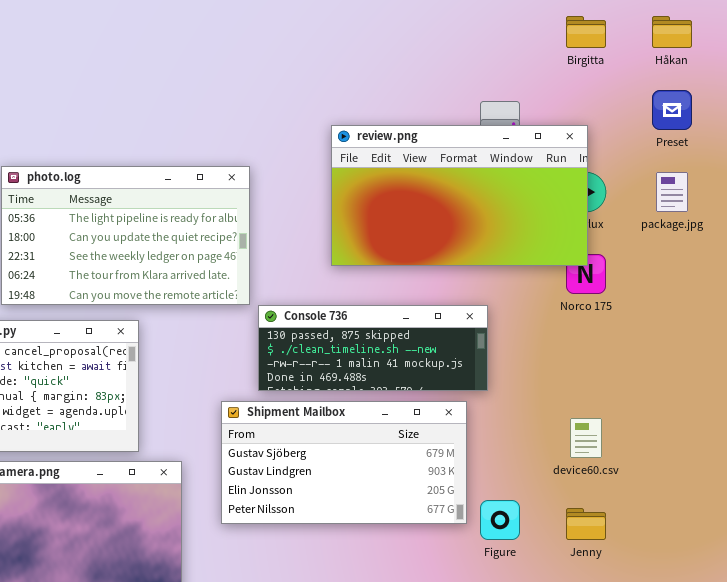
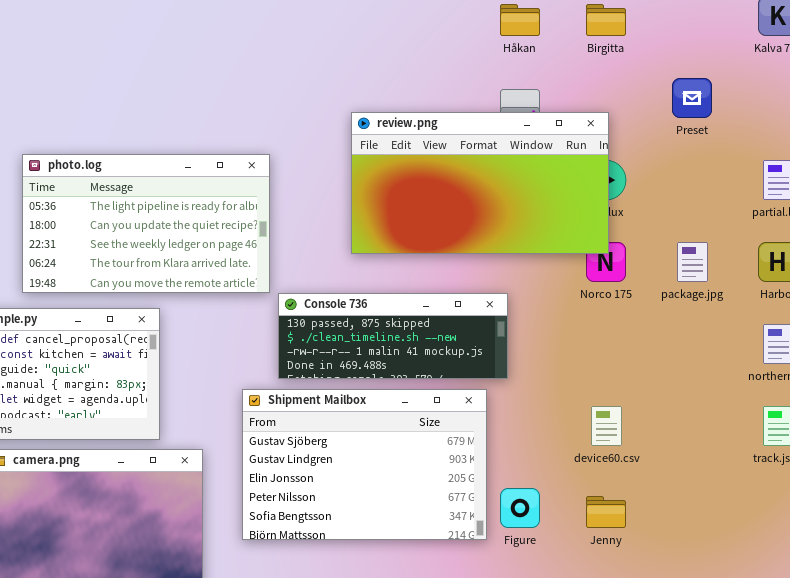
Håkan: [652,16,692,48] -> [500,4,540,36], moved
package.jpg: [656,172,688,212] -> [677,242,708,282], moved
Shipment Mailbox: [221,401,467,524] -> [242,389,487,540], resized

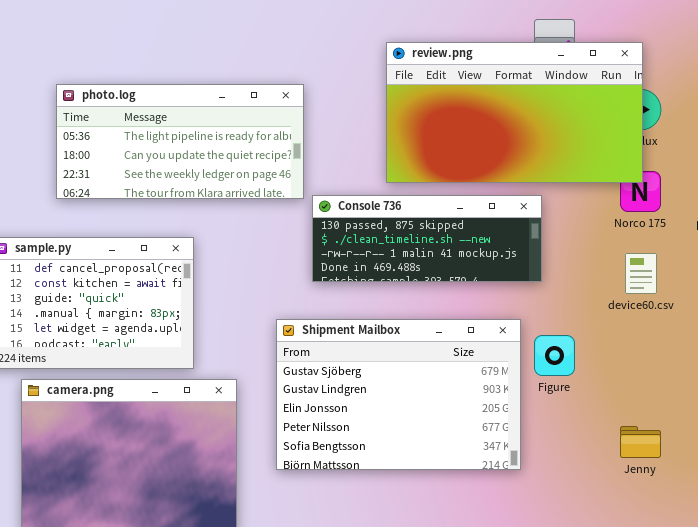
photo.log: [22,154,270,293] -> [56,84,304,199], resized
Console 736: [278,293,508,379] -> [312,195,542,282], moved
device60.csv: [591,406,622,446] -> [625,253,657,294], moved
Figure: [500,488,540,528] -> [534,335,575,376], moved

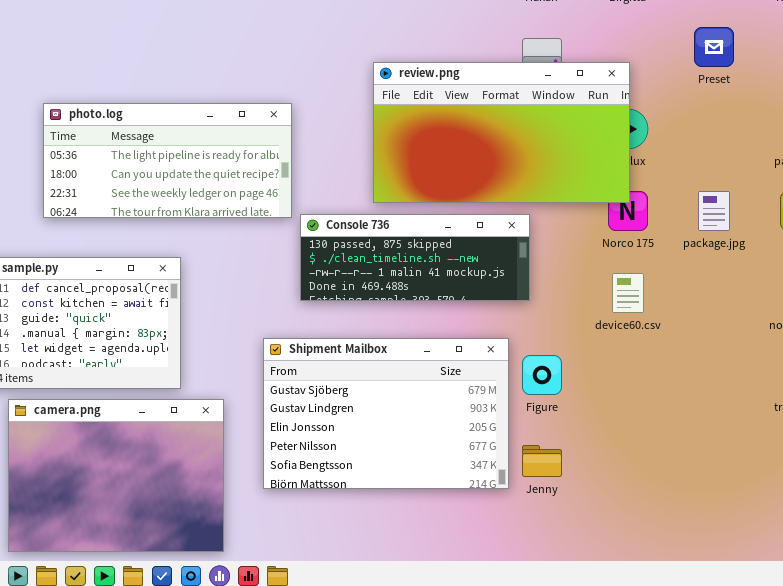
Jenny: [620,426,661,458] -> [522,445,562,477], moved

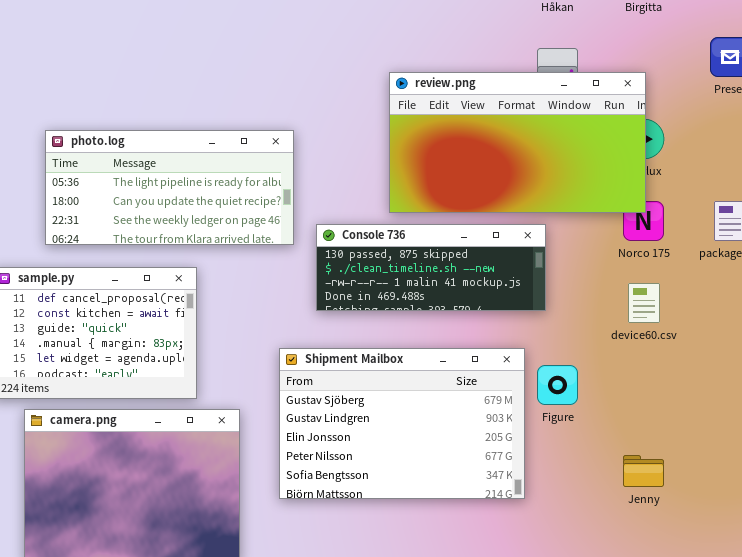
photo.log: [43,103,292,218] -> [45,130,294,245], moved
Jenny: [522,445,562,477] -> [623,455,664,487], moved

